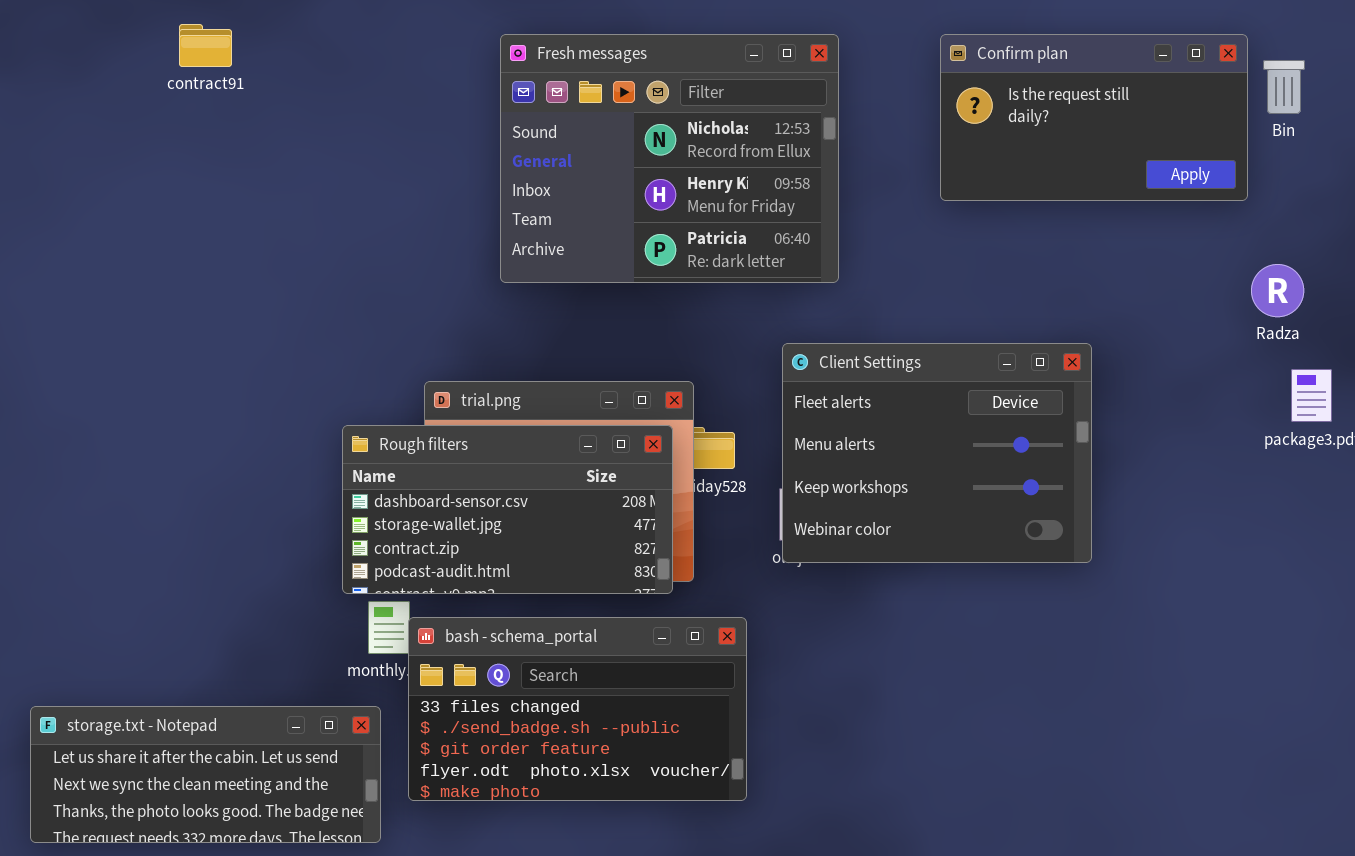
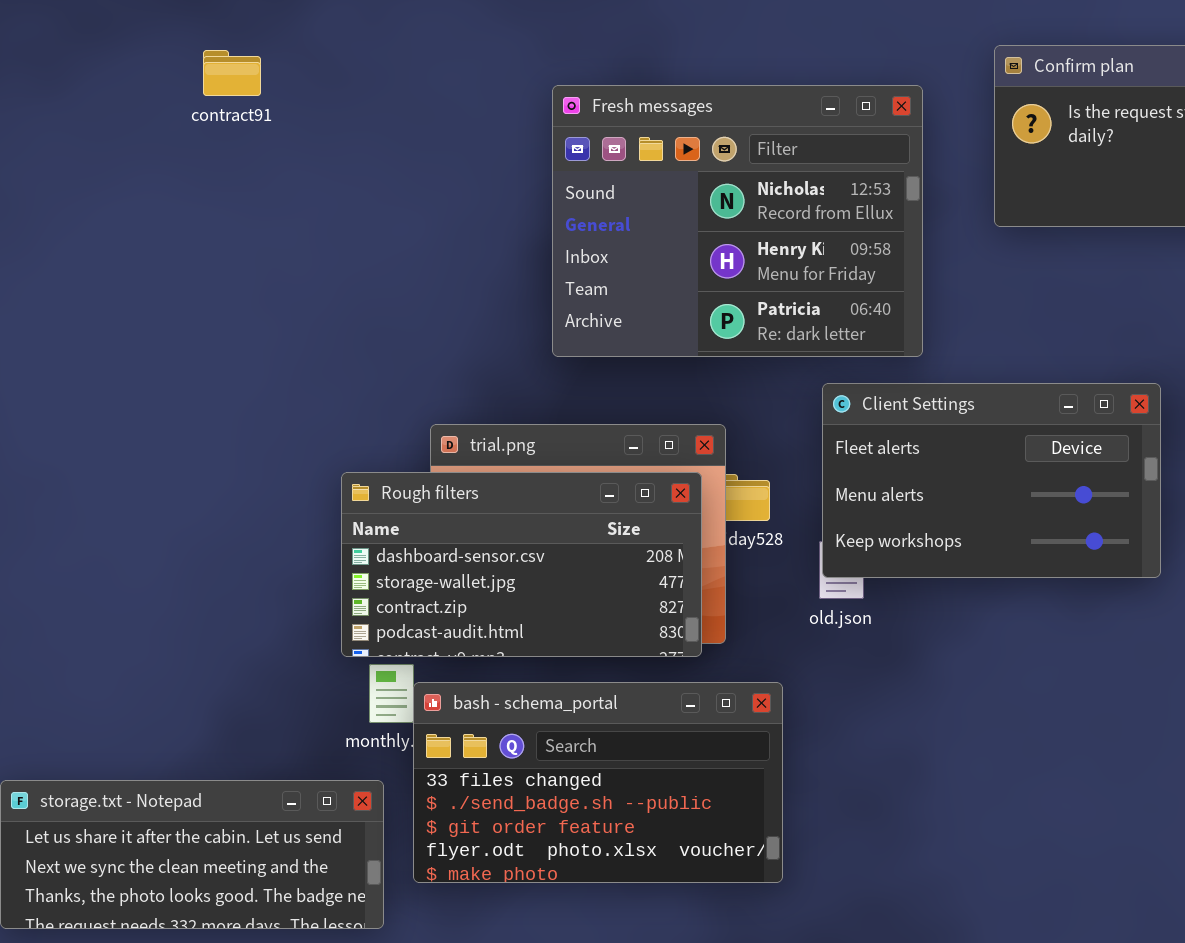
contract91: [179,24,232,67] -> [203,50,261,96], moved
Fresh messages: [500,34,839,283] -> [552,85,923,357], moved
Client Settings: [782,343,1092,563] -> [822,383,1161,578], resized

